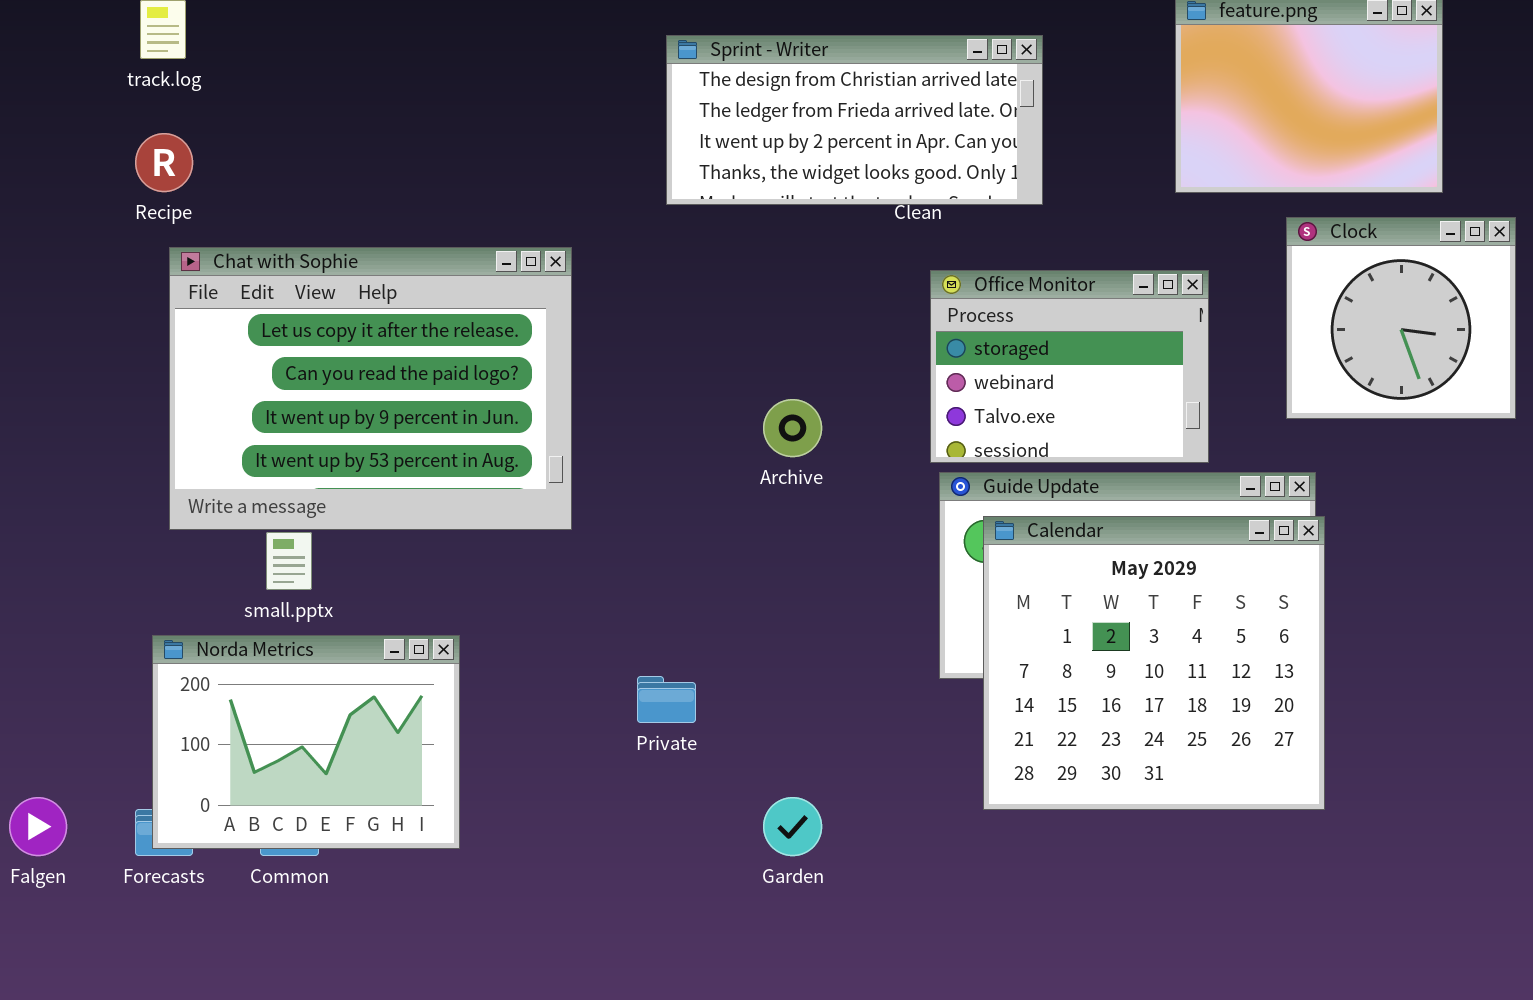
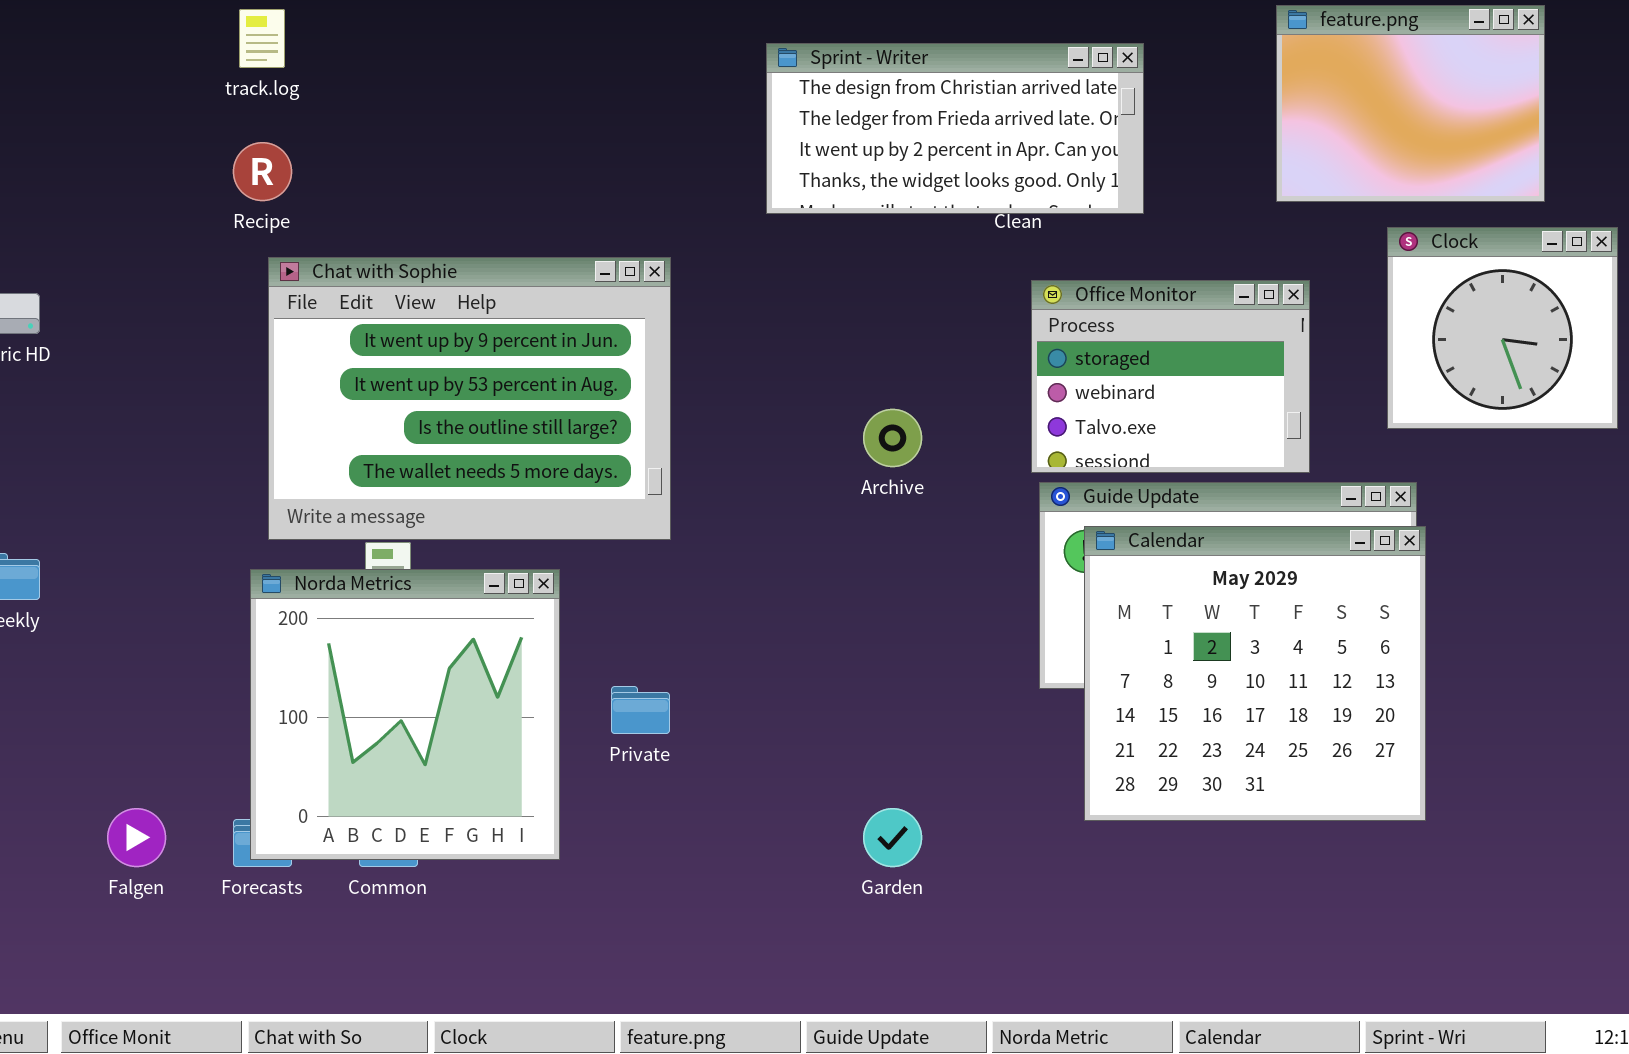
Chat with Sophie: [169,247,572,530] -> [268,257,671,540], scrolled down 2 rows
Norda Metrics: [152,635,460,849] -> [250,569,560,860], resized
Private: [637,676,696,723] -> [611,686,670,734], moved

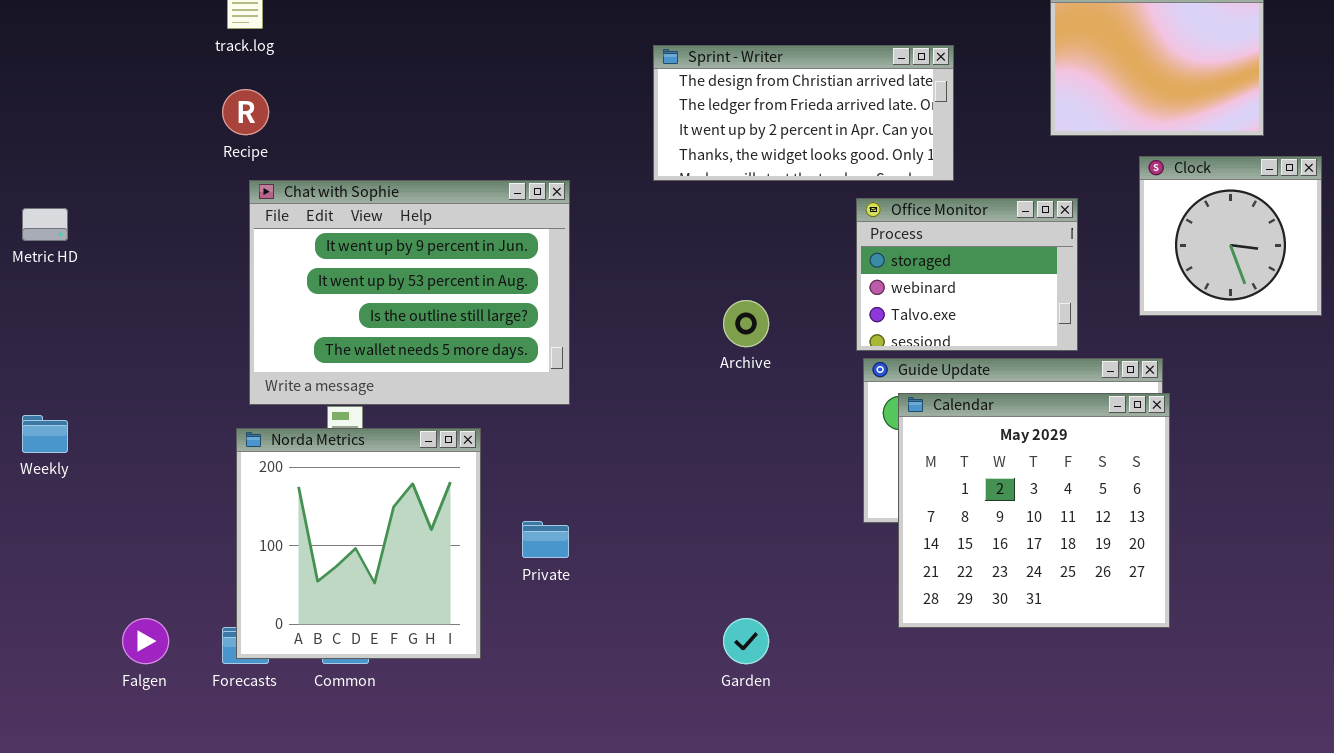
Sprint - Writer: [766,43,1144,214] -> [653,45,954,181], moved

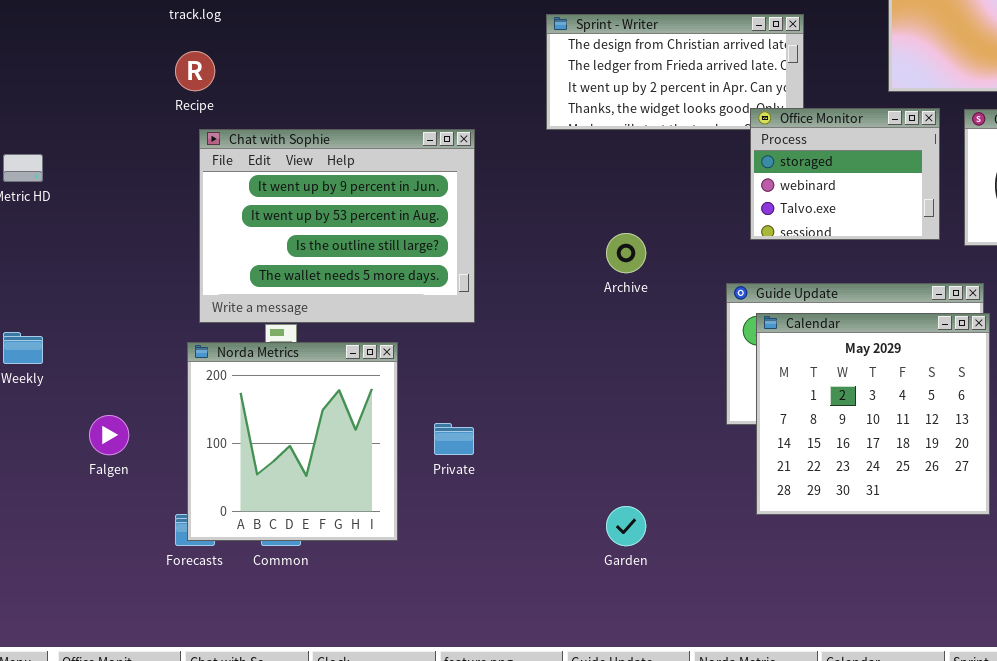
Office Monitor: [856,198,1078,351] -> [750,108,940,240], moved
Falgen: [122,618,169,664] -> [89,415,129,455], moved

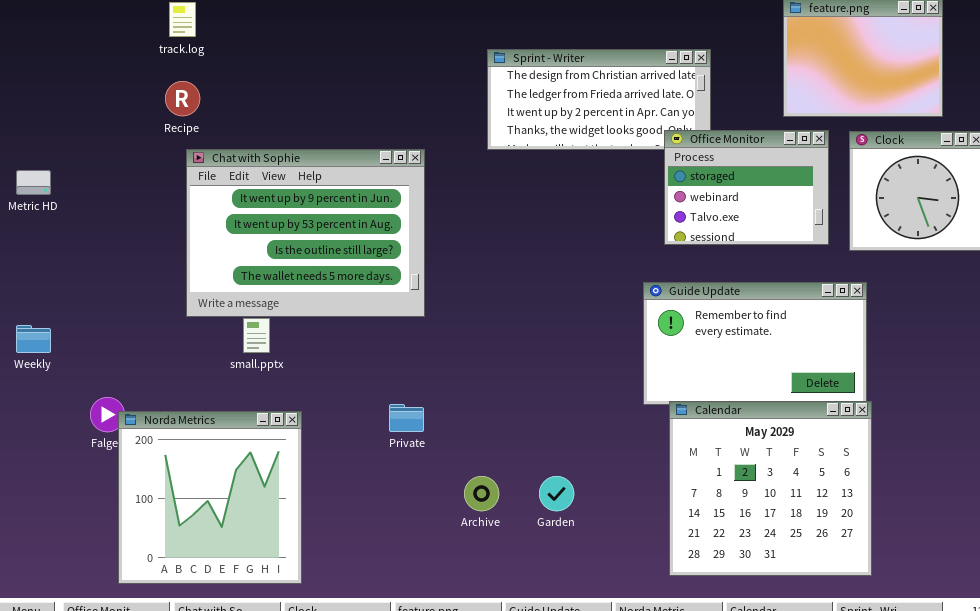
Archive: [606,233,646,273] -> [464,476,499,511], moved
Calendar: [756,313,990,515] -> [669,401,872,576], moved
Norda Metrics: [187,342,398,541] -> [118,411,302,584], moved

